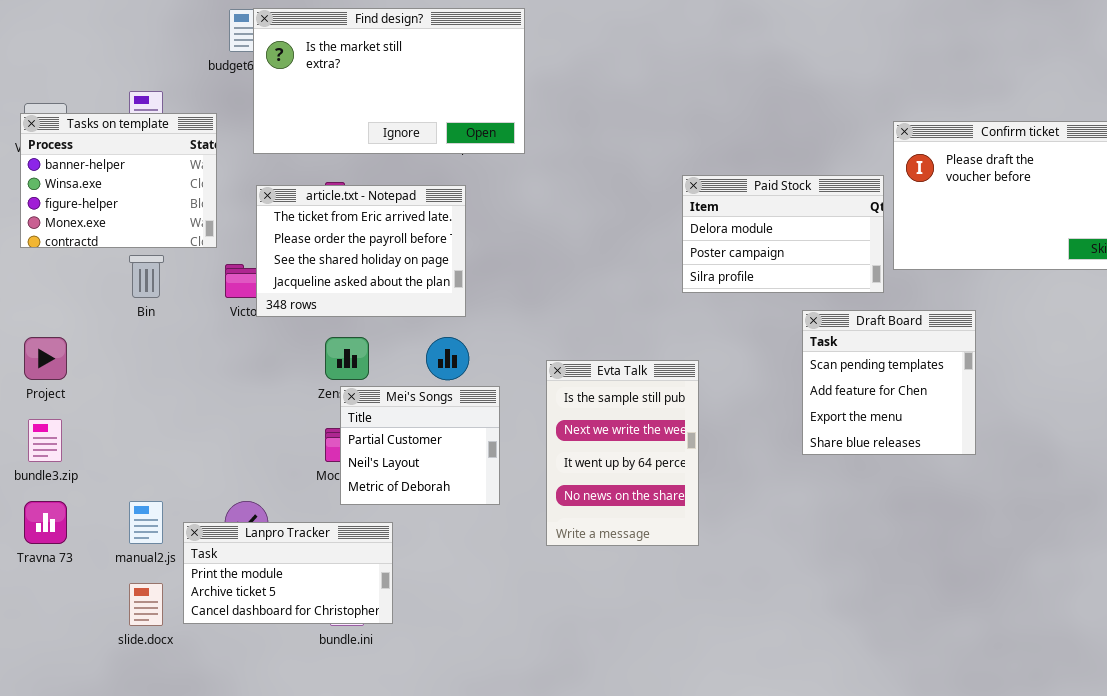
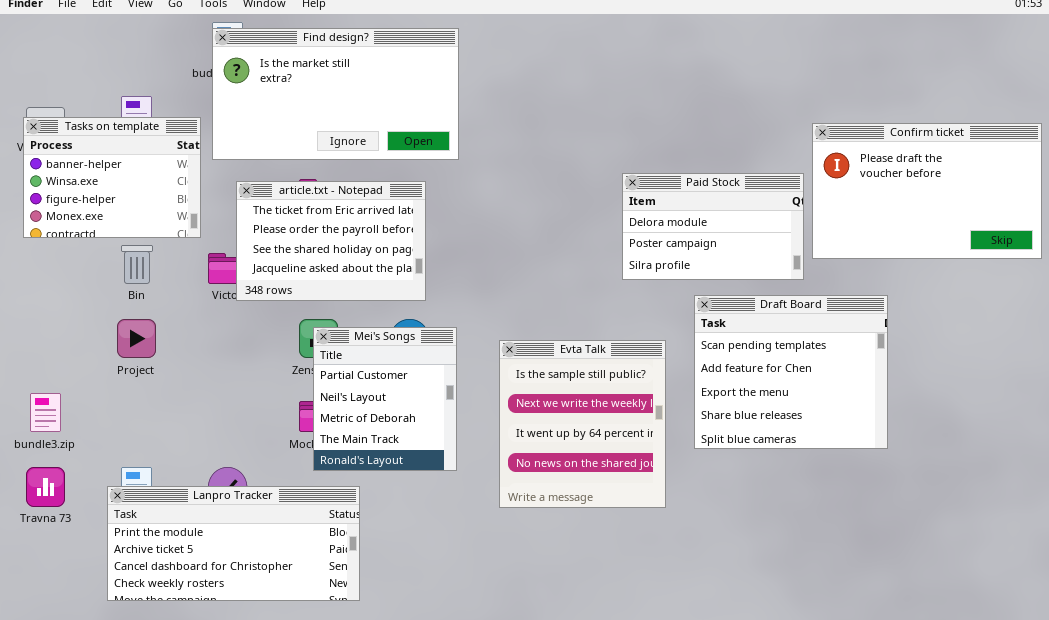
Find design?: [253,8,525,154] -> [212,28,459,160], moved
Draft Board: [802,310,976,455] -> [694,295,888,449], resized
Project: [24,337,67,380] -> [117,319,156,358], moved
Evta Talk: [546,360,699,546] -> [499,340,666,508], resized
Mei's Songs: [340,386,500,505] -> [313,327,457,471], resized
Lanpro Tracker: [183,522,393,624] -> [107,486,360,601], resized

